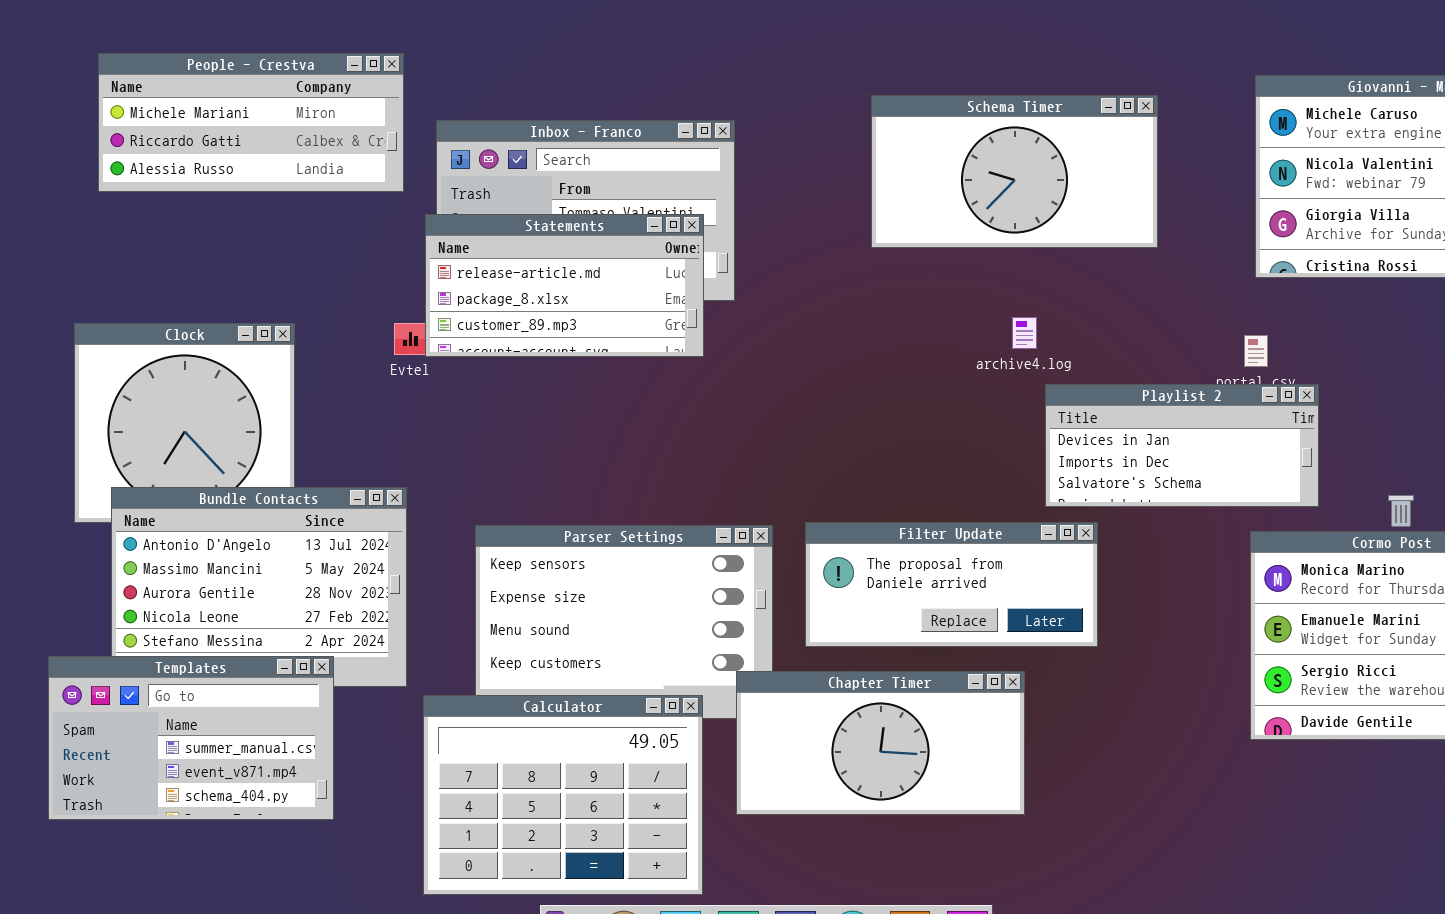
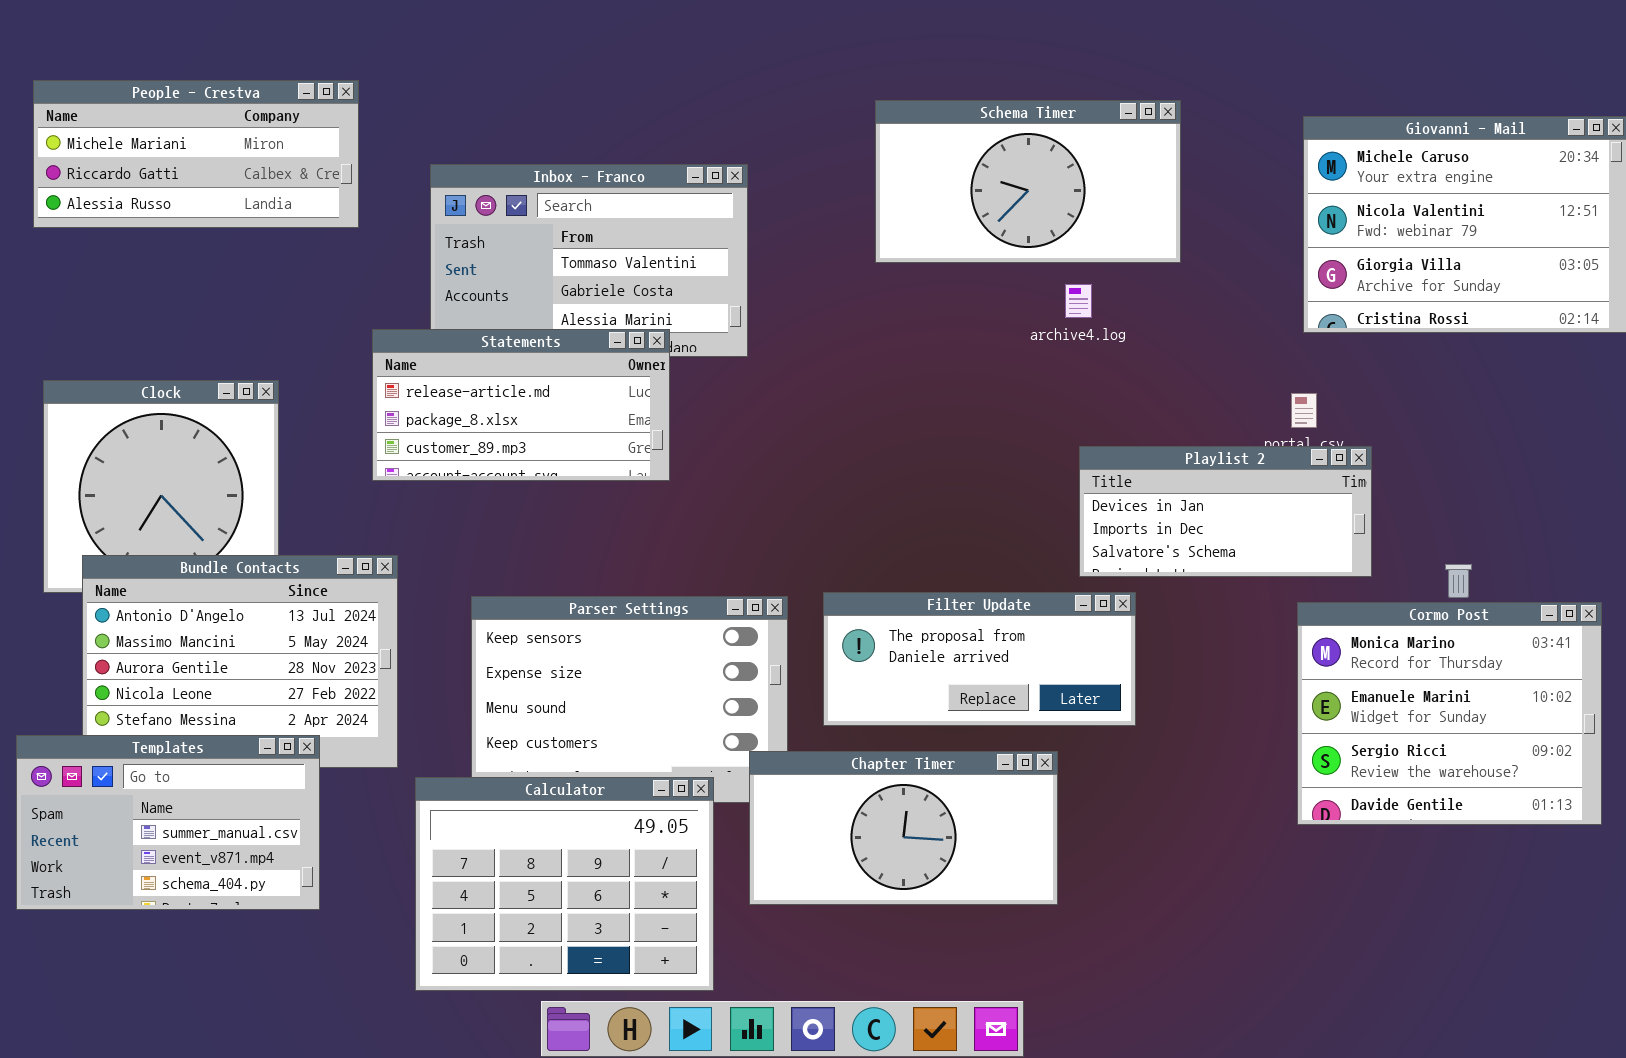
People - Crestva: [98,53,404,192] -> [33,80,359,228], moved
Schema Timer: [871,95,1158,248] -> [875,100,1181,263], moved
Statements: [425,214,704,357] -> [372,329,670,481], moved
archive4.log: [1012,317,1037,349] -> [1065,284,1092,318], moved

